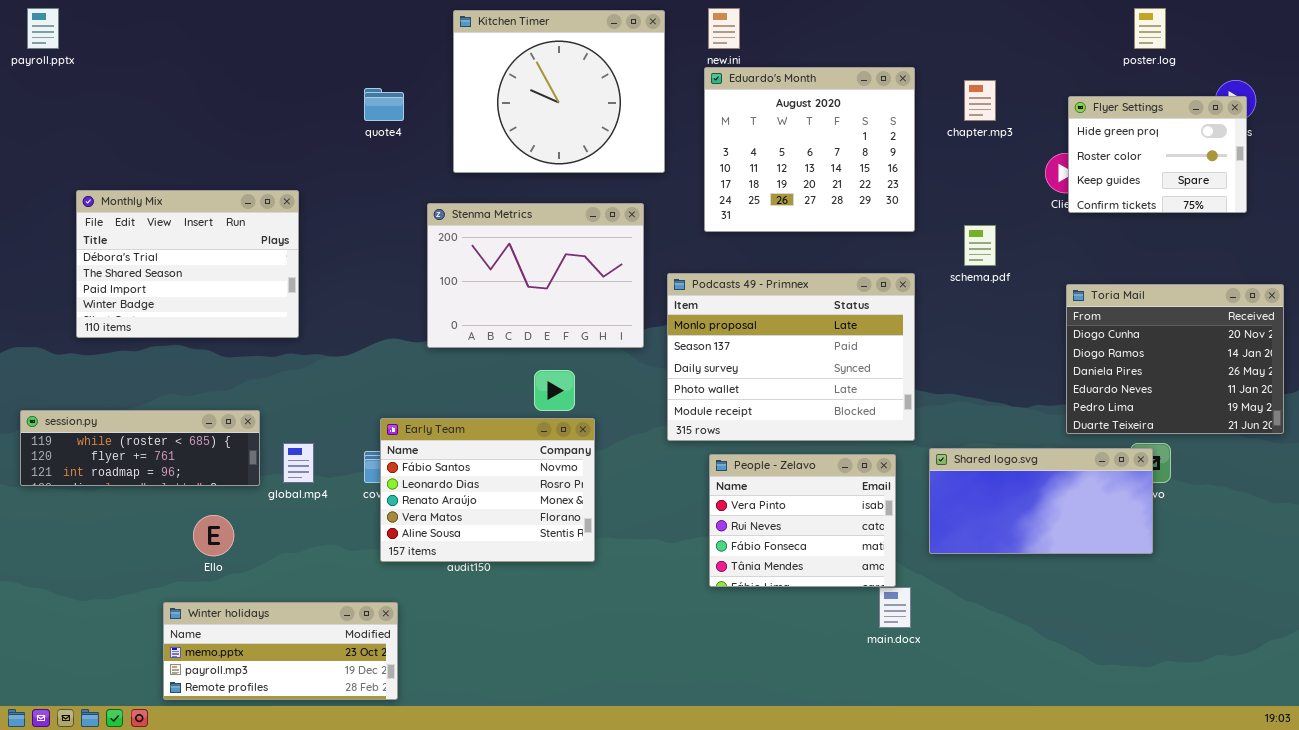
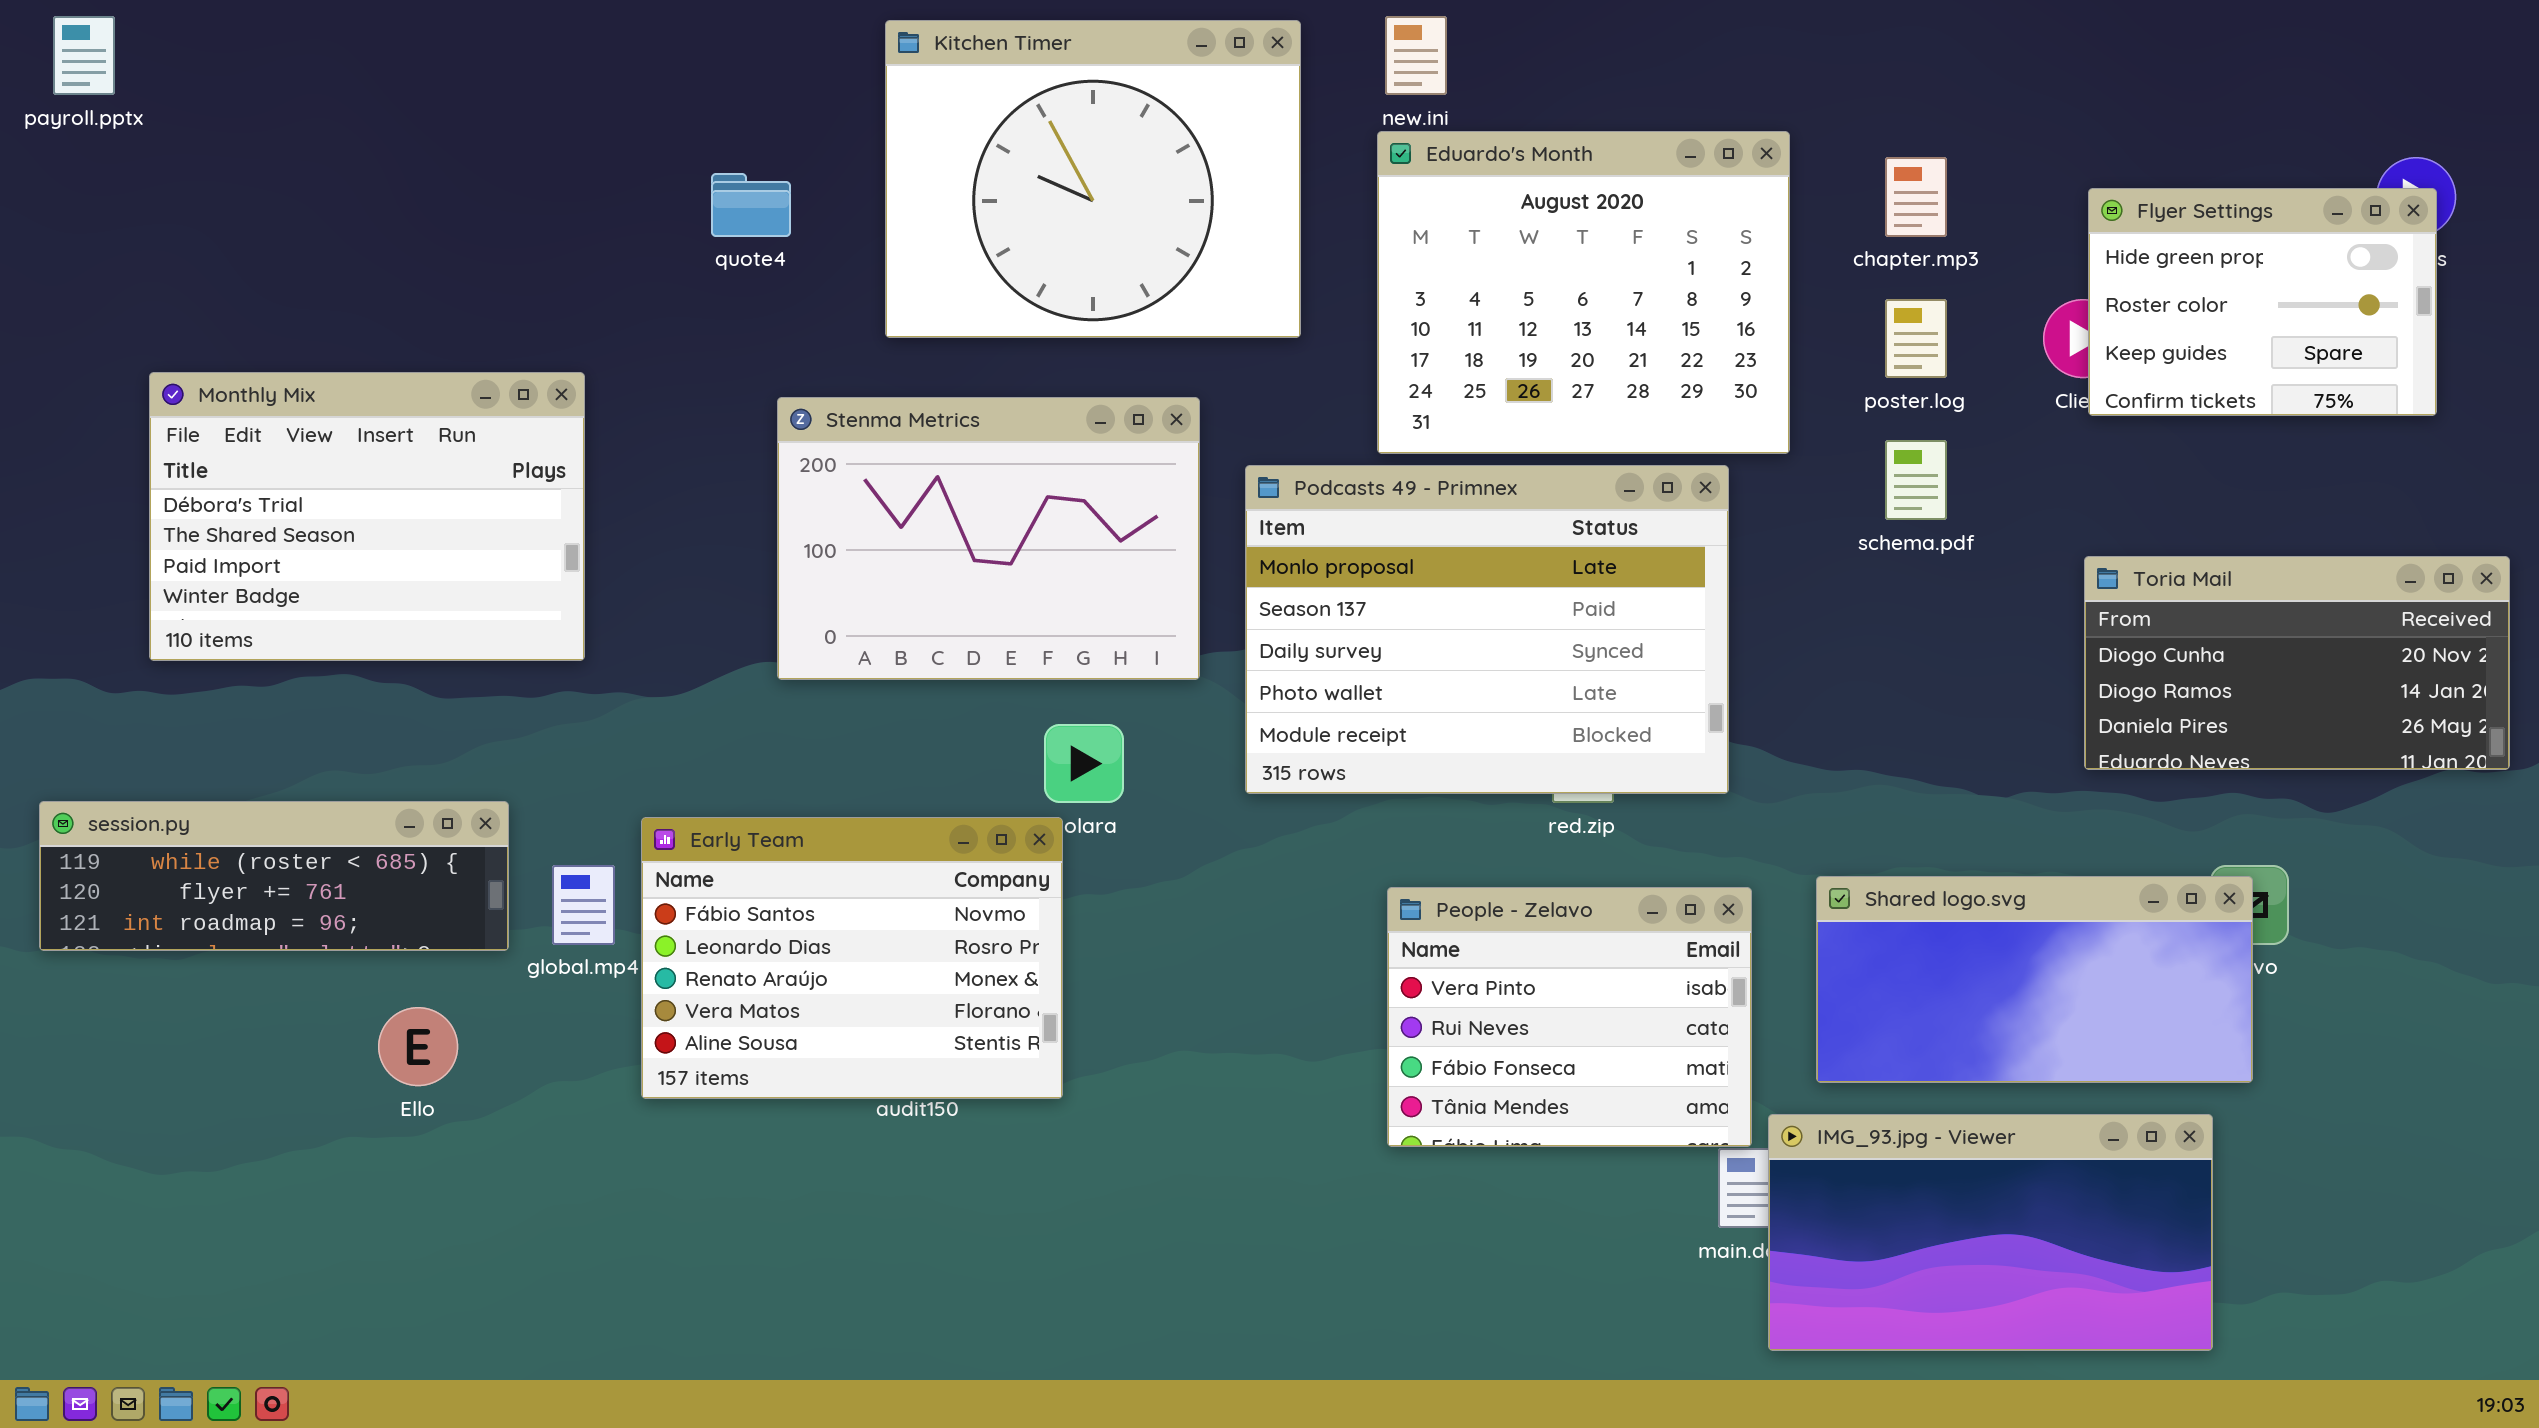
poster.log: [1134,8,1166,49] -> [1885,299,1947,378], moved
Stenma Metrics: [427,203,644,348] -> [777,397,1200,680], moved
Podcasts 49 - Primnex: [667,273,915,441] -> [1245,465,1729,794], moved
Toria Mail: [1066,284,1284,434] -> [2084,556,2510,770], resized
Early Team: [380,418,595,562] -> [641,817,1063,1099], moved
IMG_93.jpg - Viewer: none -> [1768,1114,2213,1351], opened
Winter holidays: [163,602,398,700] -> none, closed

